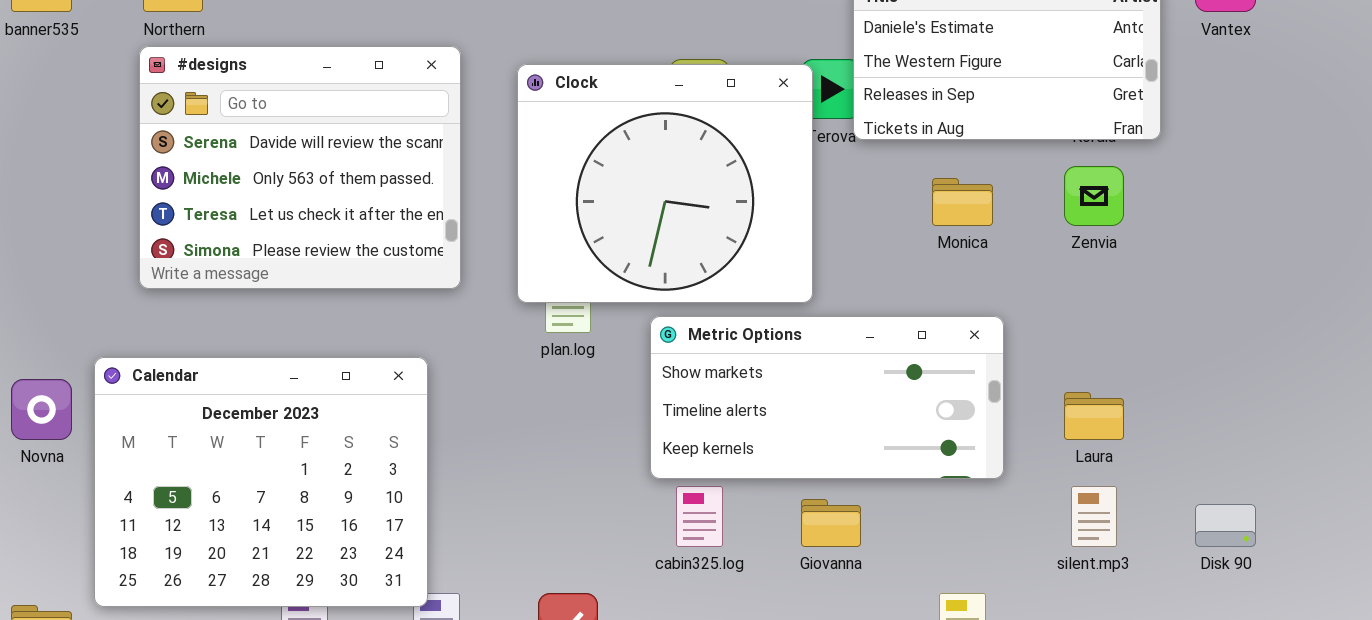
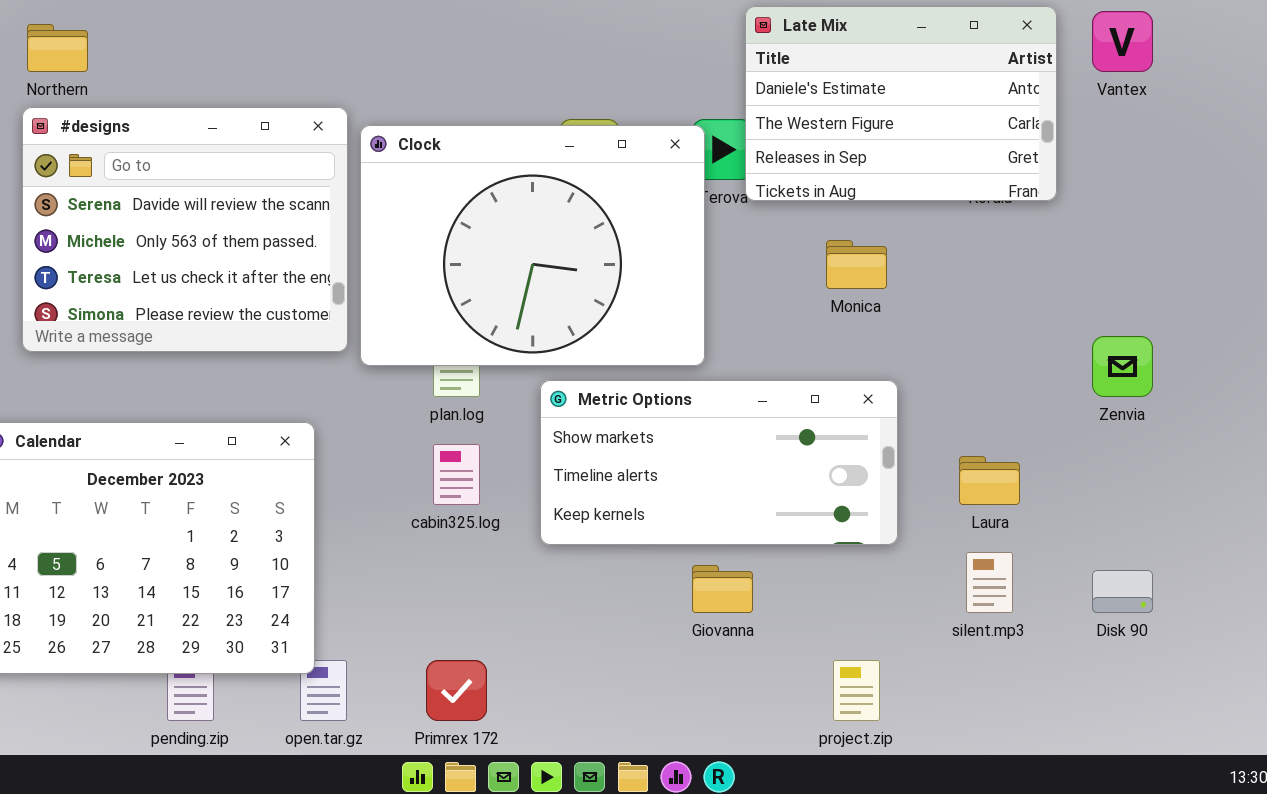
Clock: [517,64,813,303] -> [360,125,705,366], resized
Zenvia: [1064,166,1124,226] -> [1092,336,1153,397], moved
cabin325.log: [676,486,723,547] -> [433,444,480,505], moved

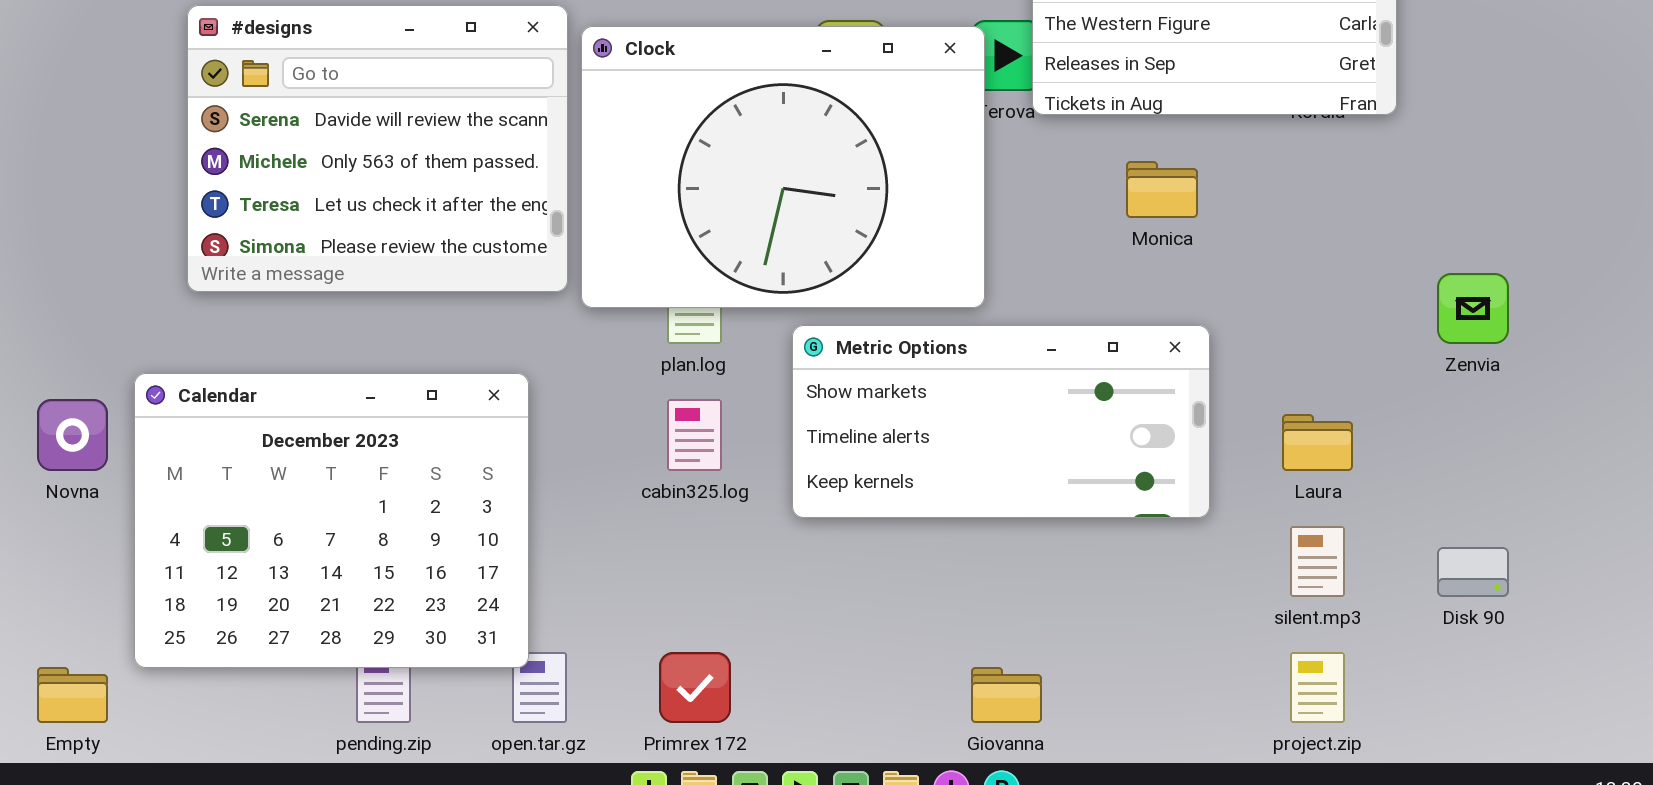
Giovanna: [692,565,753,613] -> [971,667,1042,723], moved
project.zip: [833,660,880,721] -> [1290,652,1345,723], moved

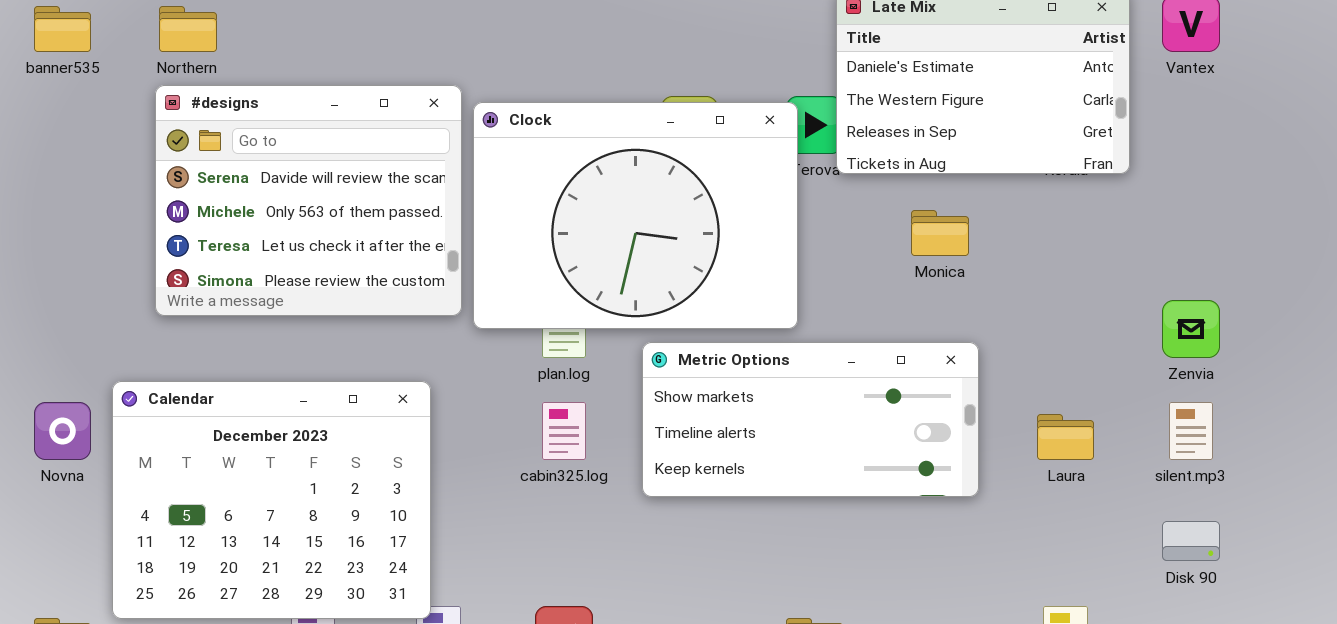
silent.mp3: [1290,526,1345,597] -> [1169,402,1213,460], moved

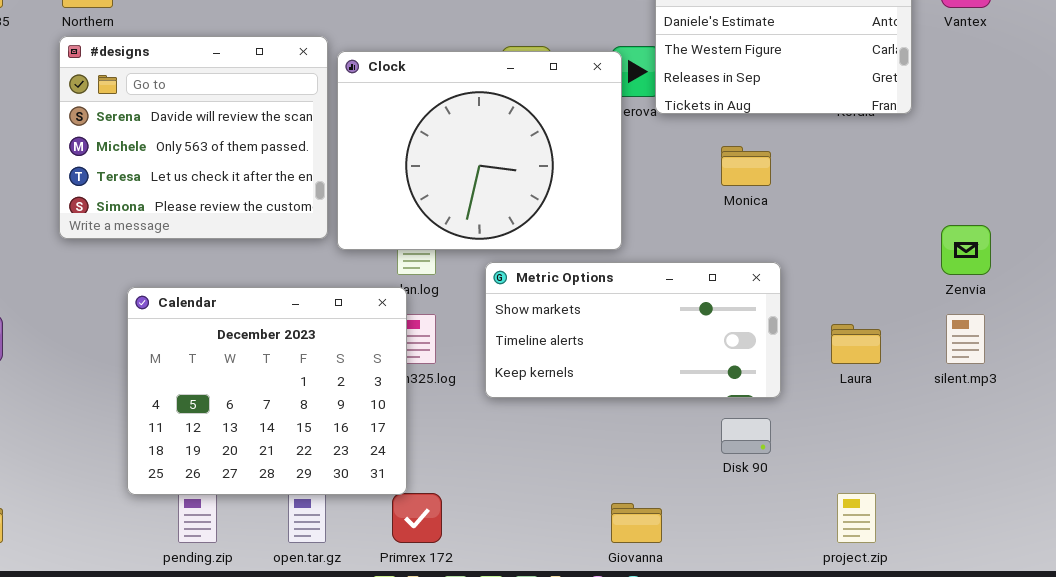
Calendar: [112,381,431,619] -> [127,287,407,495], moved
Disk 90: [1162,521,1220,561] -> [721,418,771,454], moved

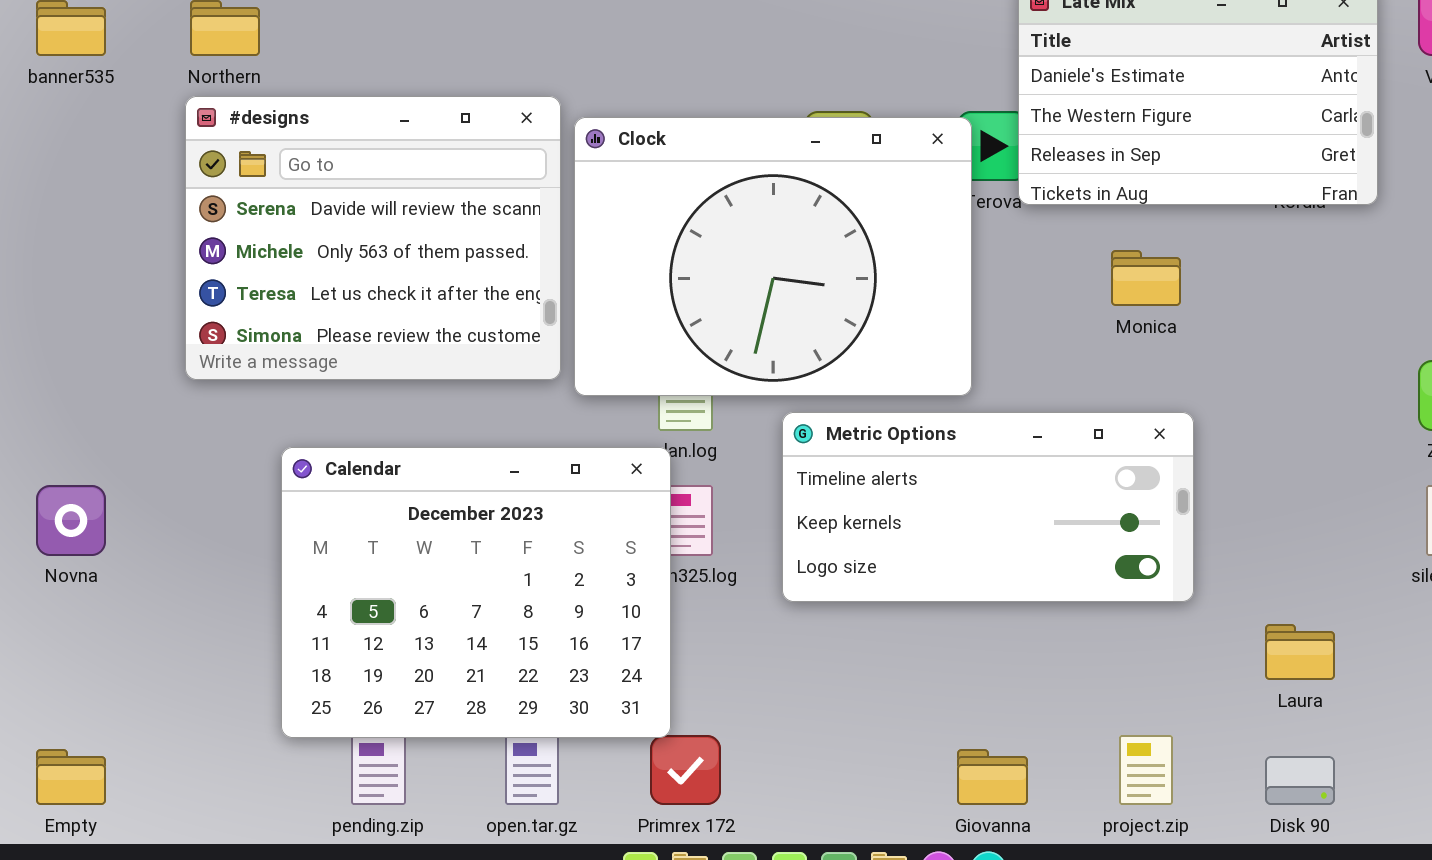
Metric Options: [485,262,781,398] -> [782,412,1194,602], scrolled down 1 row
Laura: [831,324,881,364] -> [1265,624,1335,680], moved
Disk 90: [721,418,771,454] -> [1265,756,1335,805], moved
project.zip: [837,493,876,543] -> [1119,735,1173,805], moved

